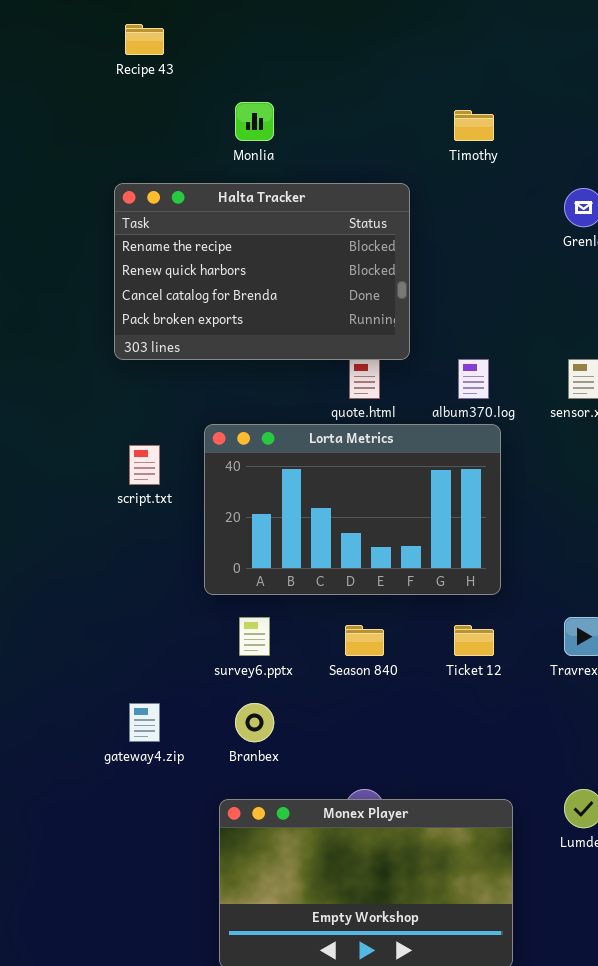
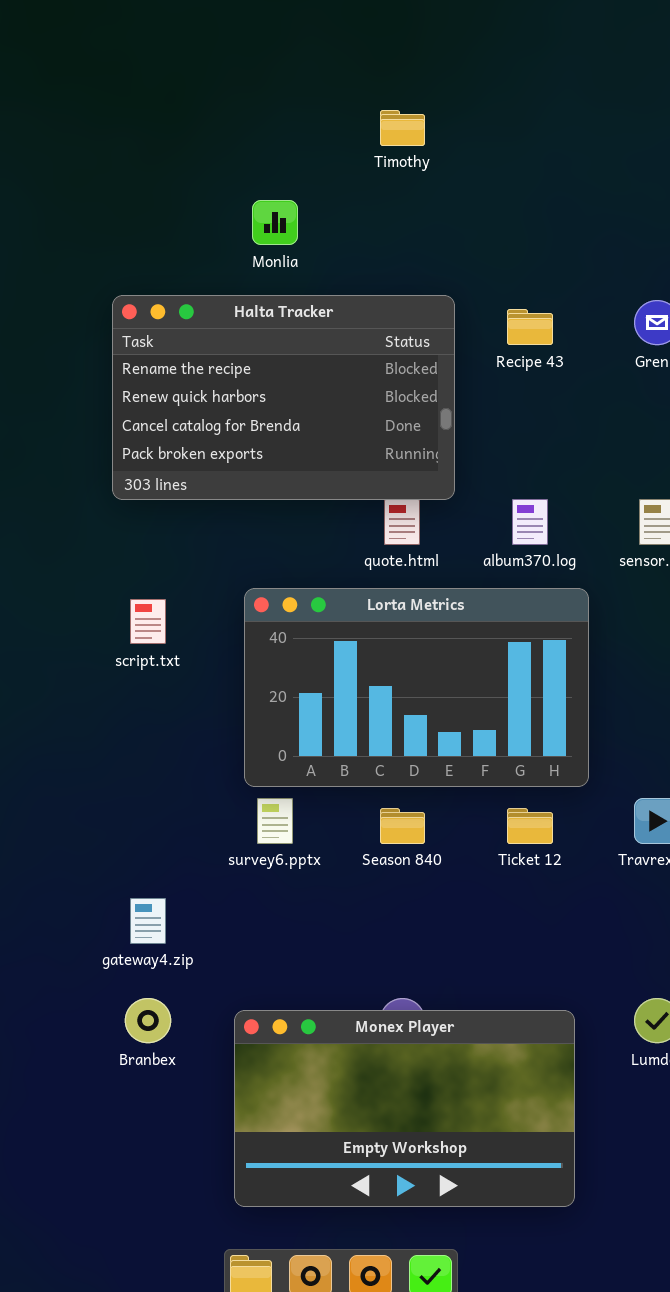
Recipe 43: [125,24,164,55] -> [507,309,553,345], moved
Timothy: [454,110,494,141] -> [380,110,425,146], moved
Lorta Metrics: [204,424,501,595] -> [244,588,589,787], moved
Branbex: [235,703,274,742] -> [125,998,171,1043], moved

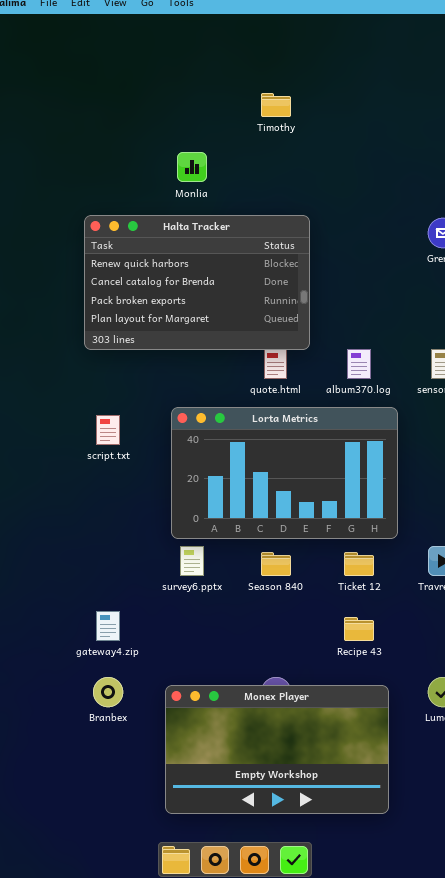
Halta Tracker: [112,295,455,500] -> [84,215,310,350], scrolled down 1 row
Recipe 43: [507,309,553,345] -> [344,617,374,641], moved

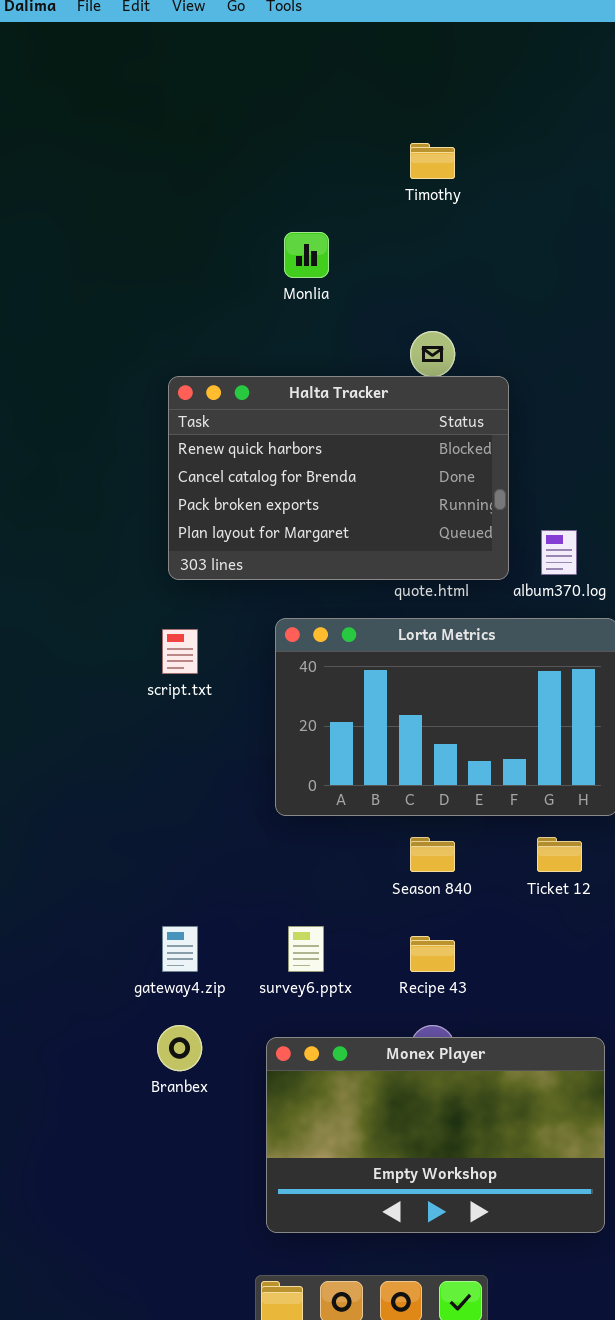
Halta Tracker: [84,215,310,350] -> [168,376,509,580], moved
survey6.pptx: [180,546,204,576] -> [288,926,324,972], moved
Recipe 43: [344,617,374,641] -> [410,936,455,972], moved

